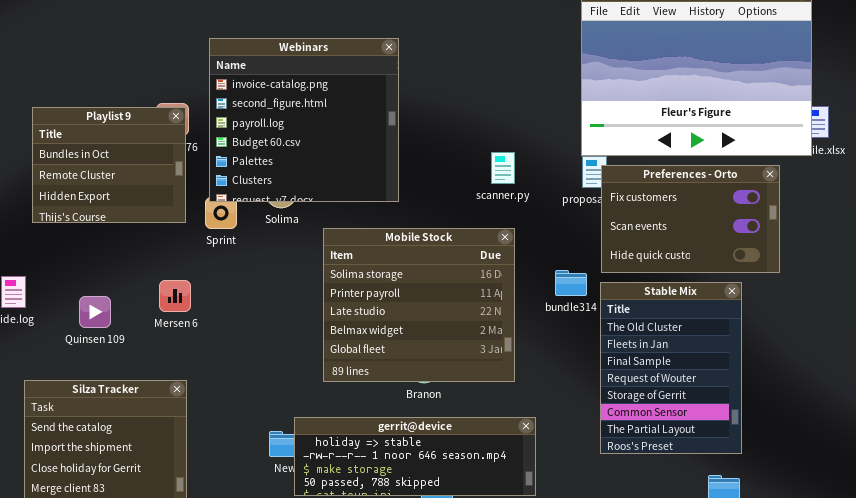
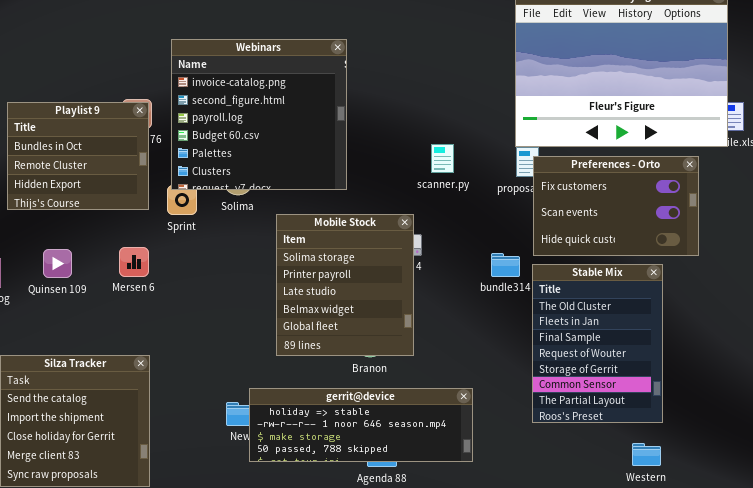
Mobile Stock: [323,228,515,382] -> [276,214,414,356], resized
Mersen 6: [159,280,191,312] -> [119,247,149,277], moved
Quinsen 109: [79,296,111,328] -> [43,249,72,278], moved

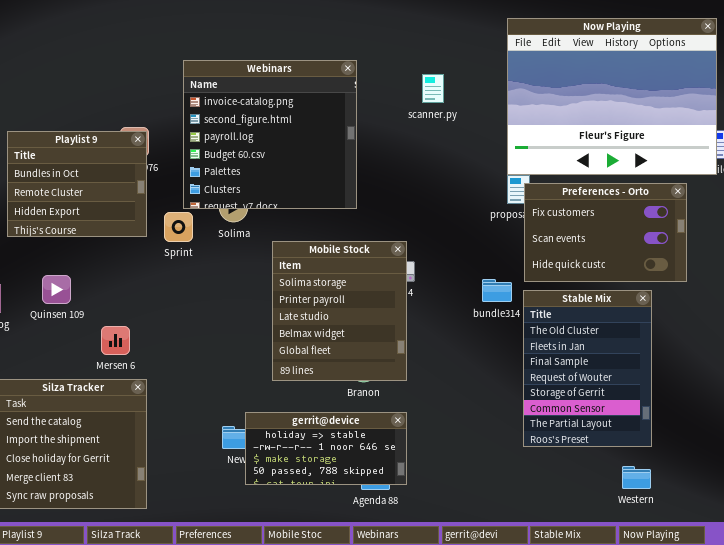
Webinars: [171,39,347,190] -> [183,60,357,209], moved
scanner.py: [431,144,454,173] -> [422,74,444,103], moved
Mersen 6: [119,247,149,277] -> [101,326,130,355], moved
gerrit@device: [249,388,473,462] -> [245,412,407,485], resized

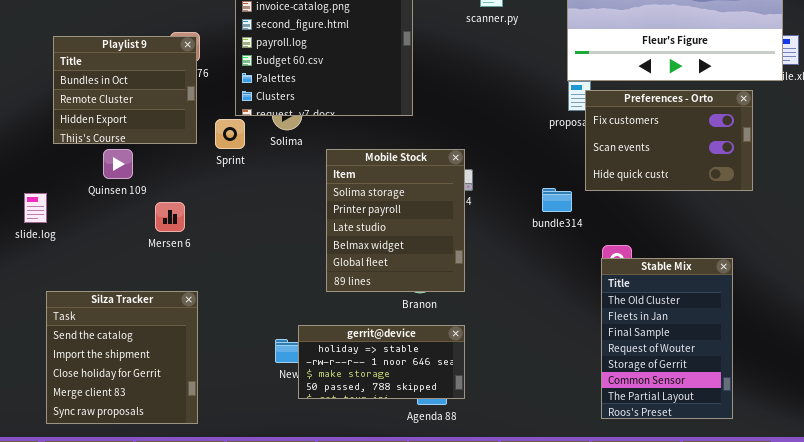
Quinsen 109: [42,275,71,304] -> [103,149,133,179], moved
Stable Mix: [523,290,652,447] -> [601,258,733,419], moved
Mersen 6: [101,326,130,355] -> [155,202,185,232], moved

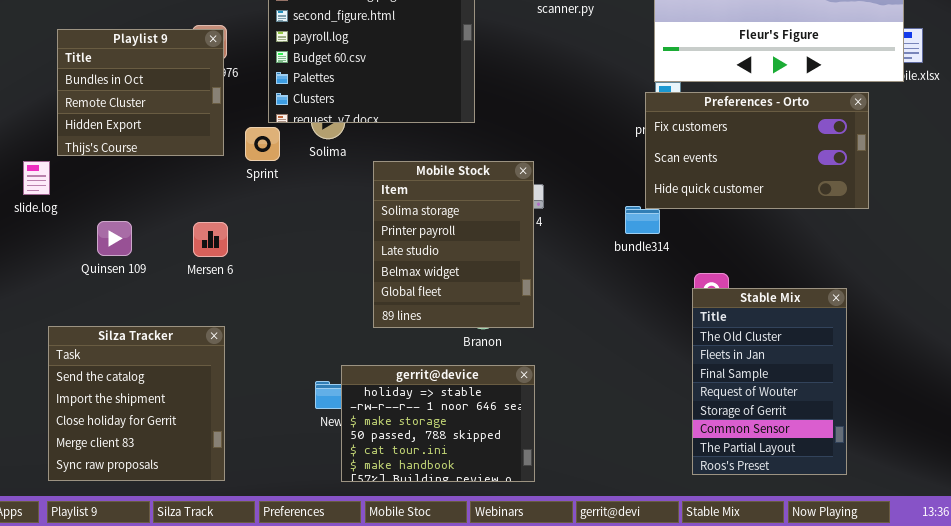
Preferences - Orto: [585,90,753,191] -> [645,92,869,209], resized
Quinsen 109: [103,149,133,179] -> [97,221,132,256], moved
slide.log: [24,193,47,223] -> [23,161,50,195], moved
Mersen 6: [155,202,185,232] -> [193,222,228,257], moved
gerrit@device: [298,325,465,399] -> [341,365,535,482], resized

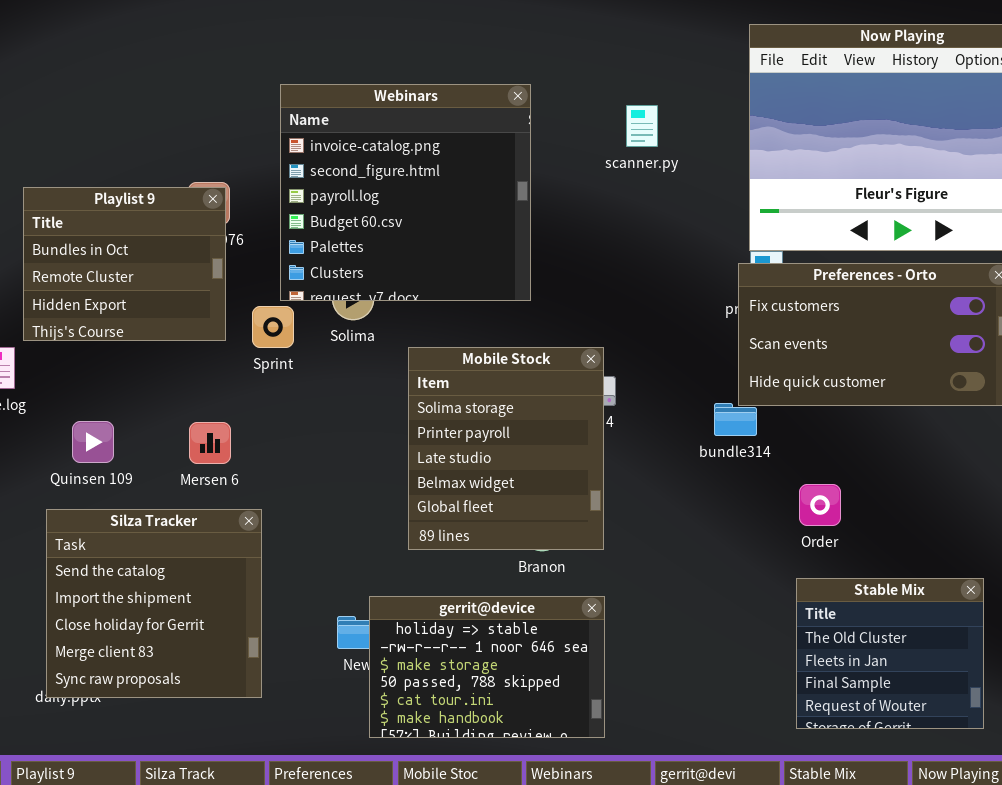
Stable Mix: [692,288,847,475] -> [796,578,984,729], resized
Silza Tracker: [48,326,225,481] -> [46,509,262,698], moved

